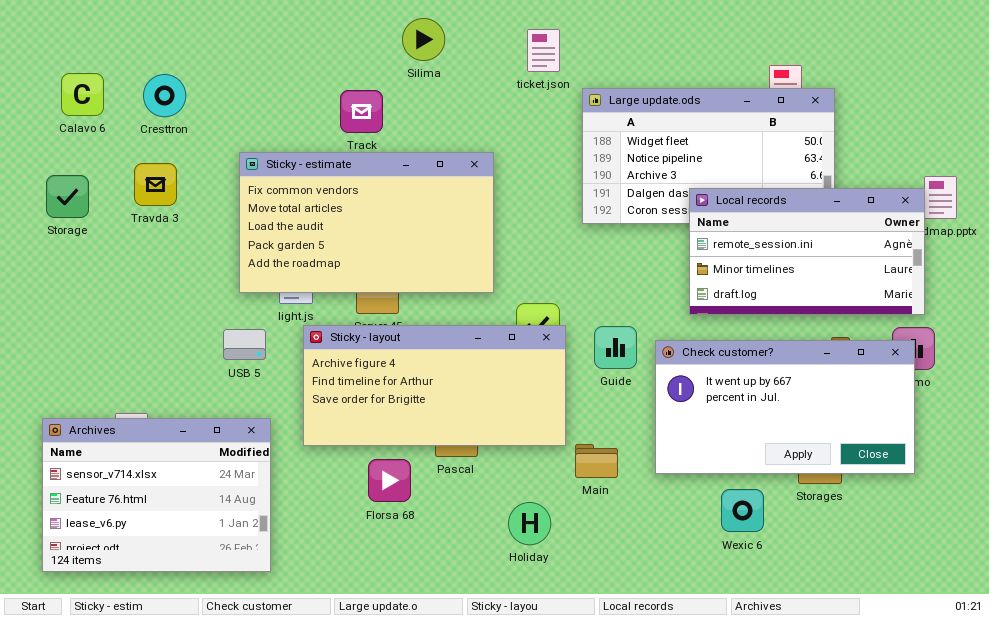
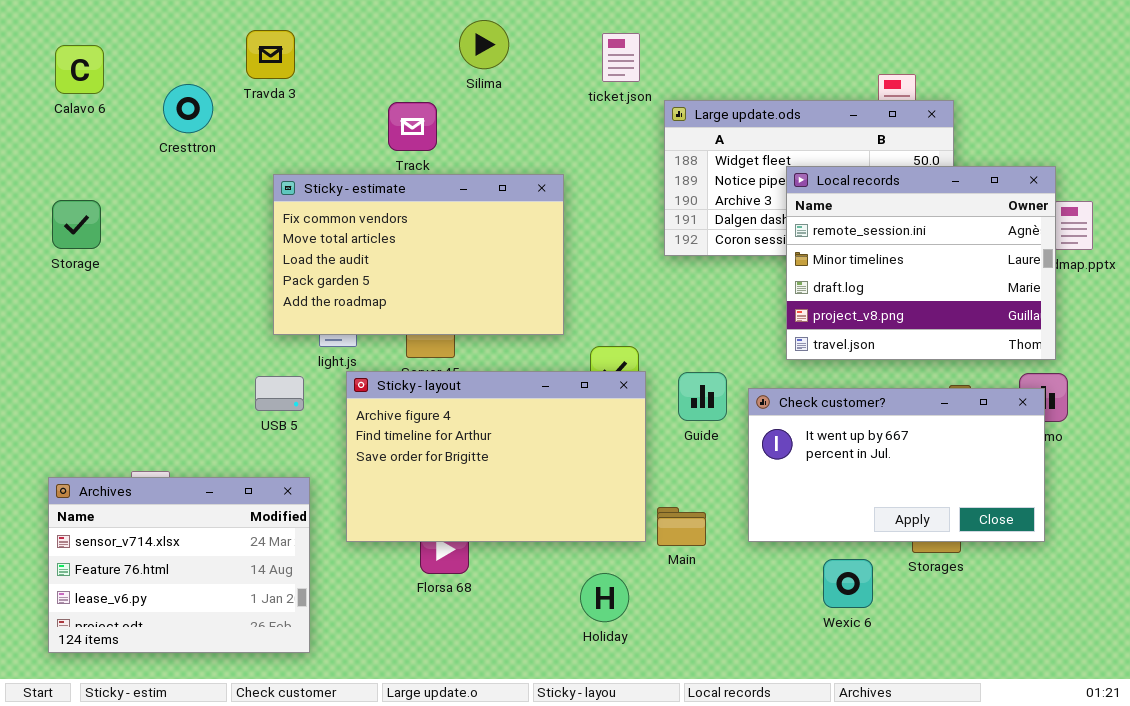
Calavo 6: [61,73,104,116] -> [55,45,104,94], moved
Travda 3: [134,163,177,206] -> [246,30,295,79], moved
Local records: [689,188,925,315] -> [786,166,1056,360], resized
Sticky - layout: [303,325,566,446] -> [346,371,646,542], resized

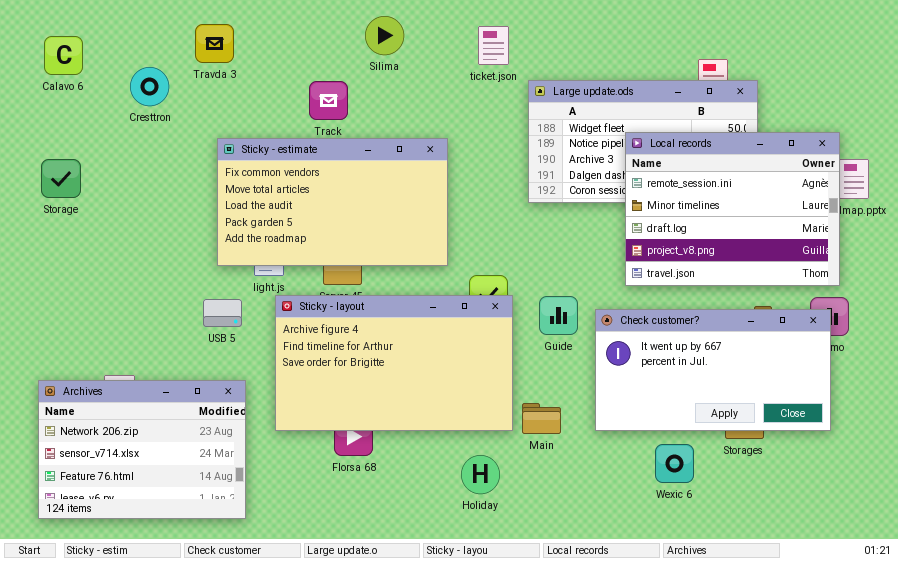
Archives: [48,477,310,653] -> [38,380,246,519], scrolled up 1 row

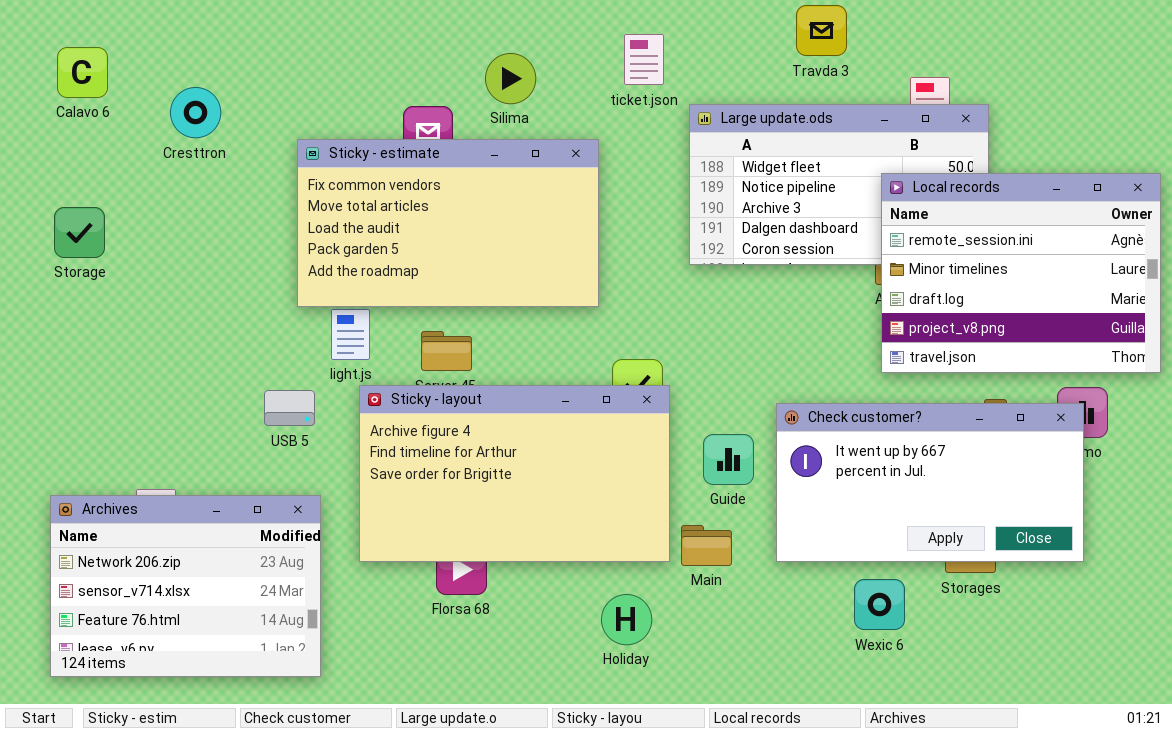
Silima: [365,16,404,55] -> [485,53,536,104], moved
Travda 3: [195,24,234,63] -> [796,5,847,56], moved
Local records: [625,132,840,286] -> [881,173,1161,373], moved
Sticky - estimate: [217,138,448,266] -> [297,139,599,307], moved
Guide: [539,296,578,335] -> [703,434,754,485], moved

